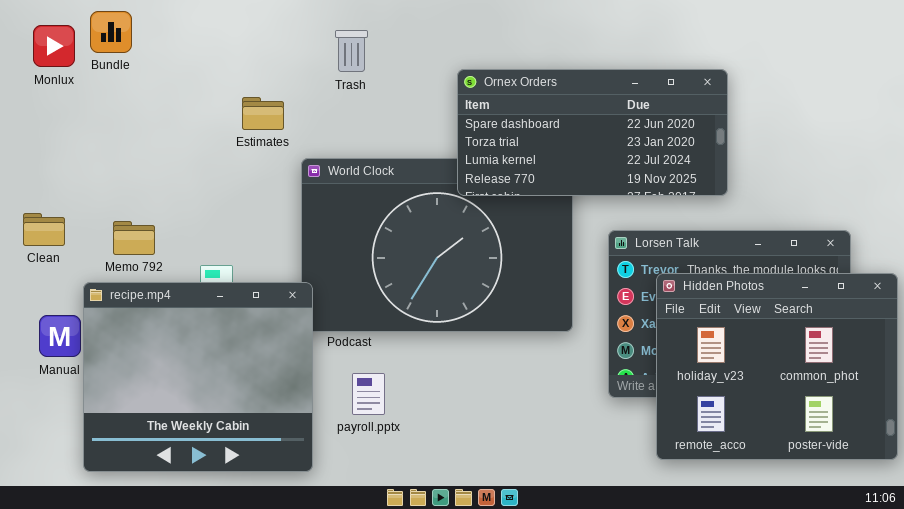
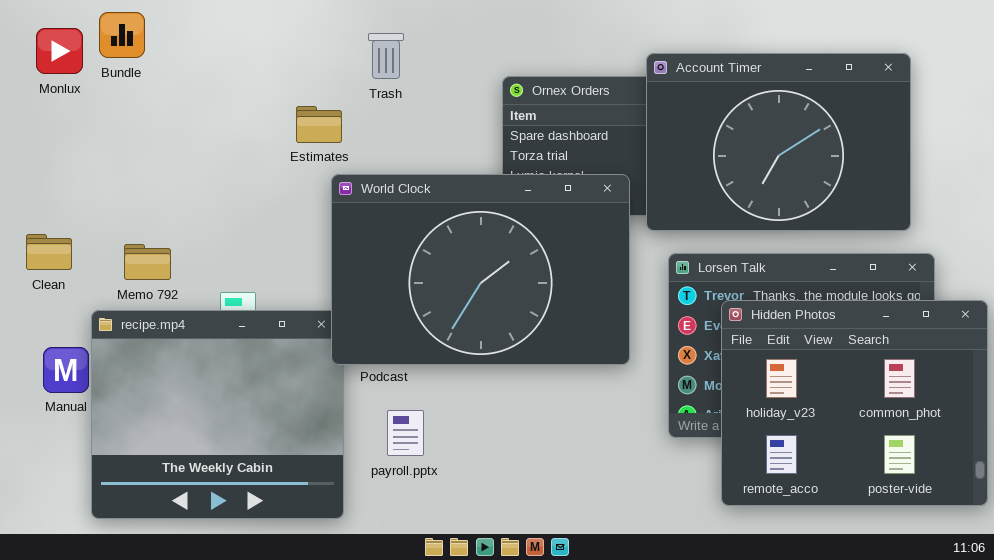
Account Timer: none -> [646,53,911,231], opened
Estimates: [242,97,284,130] -> [296,106,342,143], moved
World Clock: [301,158,573,332] -> [331,174,630,365], raised

